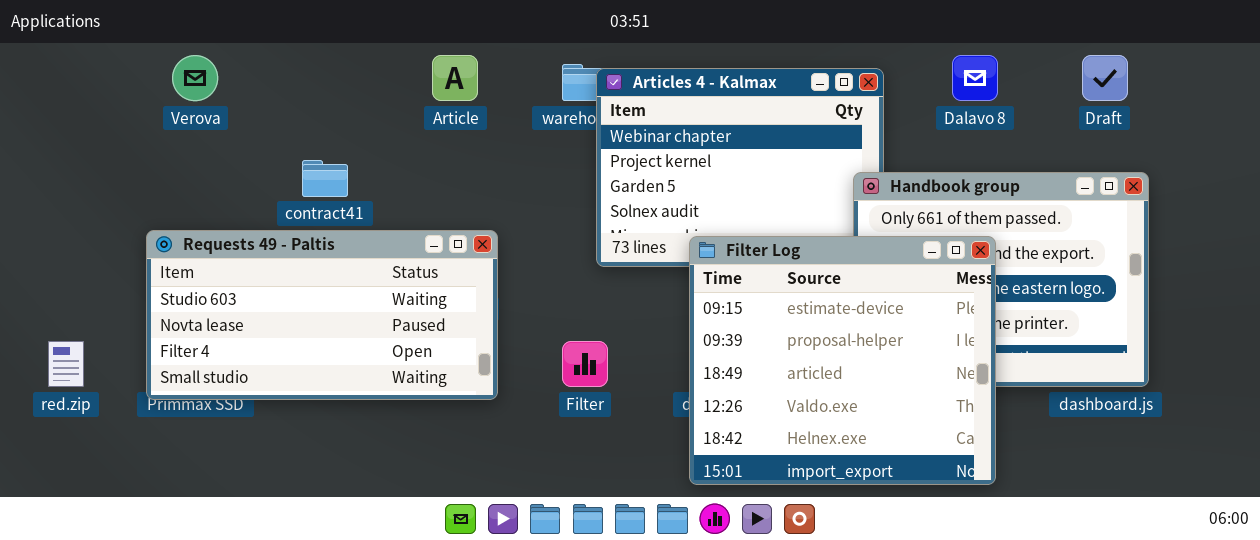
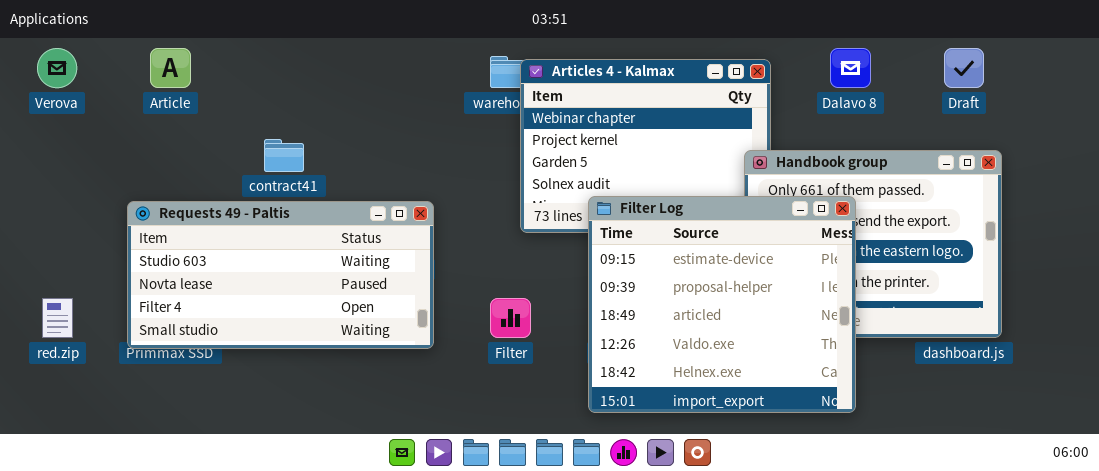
Verova: [172,55,218,101] -> [37,48,77,88], moved
Article: [432,55,478,101] -> [150,48,191,88], moved
Filter Log: [689,236,996,485] -> [588,196,856,413], moved

